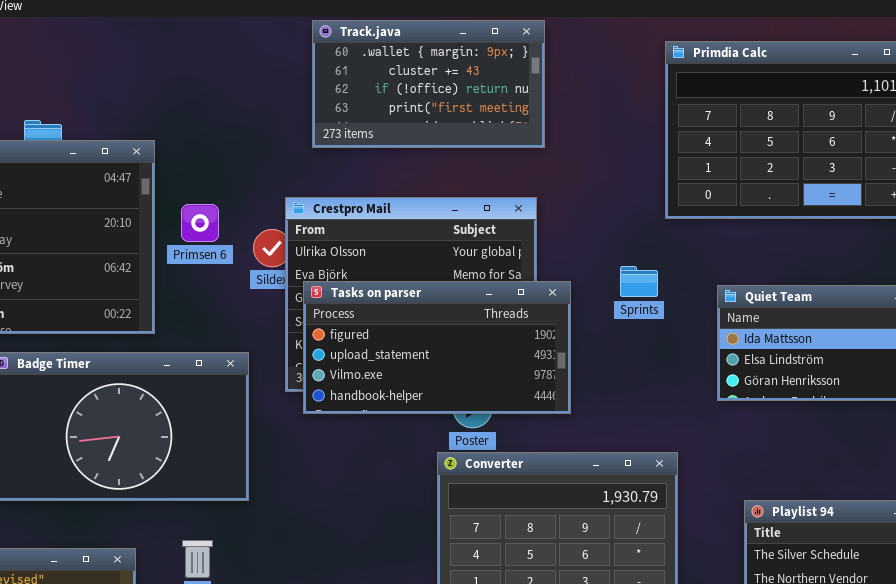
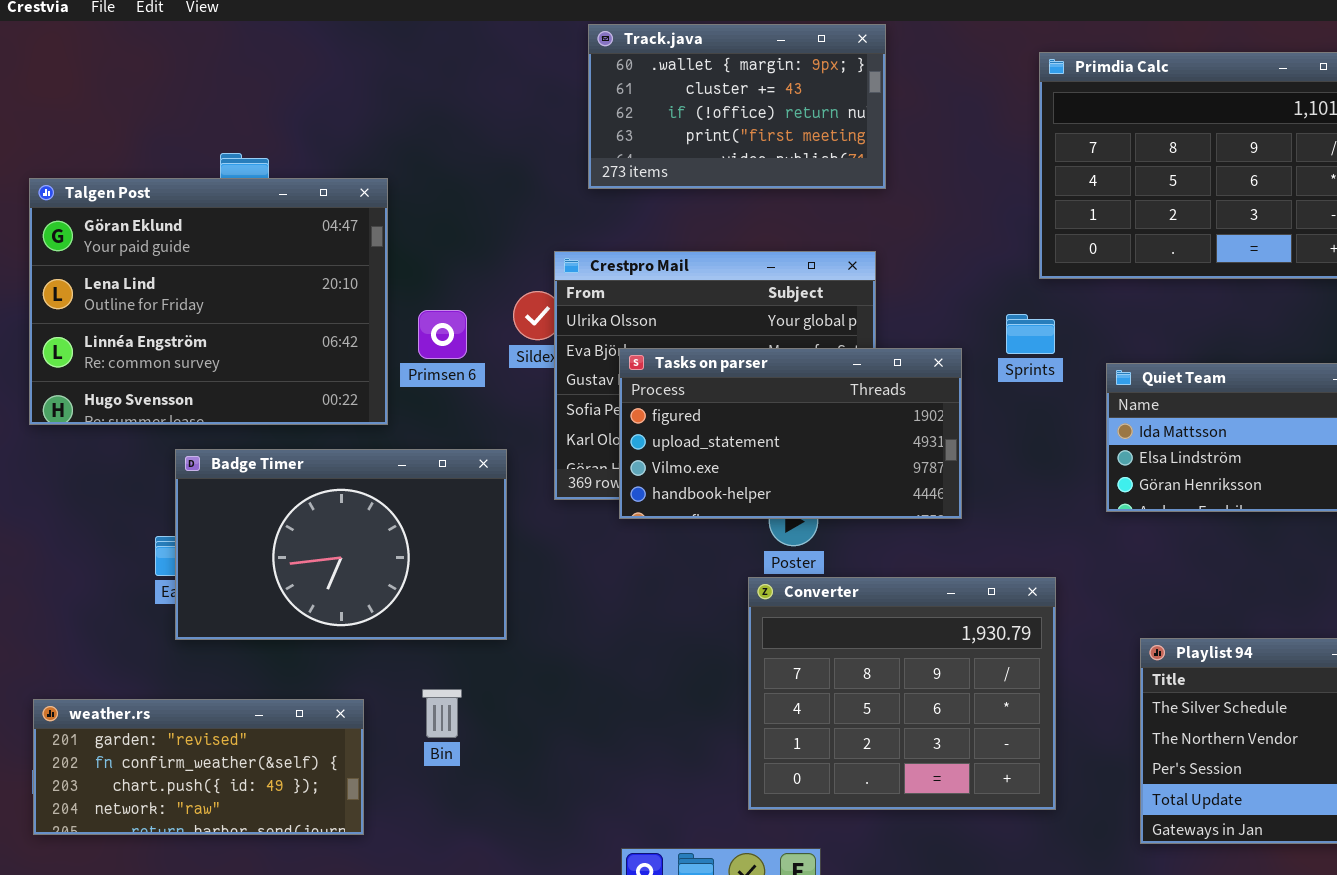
Primsen 6: [181,204,219,242] -> [418,310,467,359], moved
Sprints: [620,266,658,297] -> [1006,314,1055,354], moved
Tasks on parser: [303,281,571,414] -> [619,348,962,519], moved

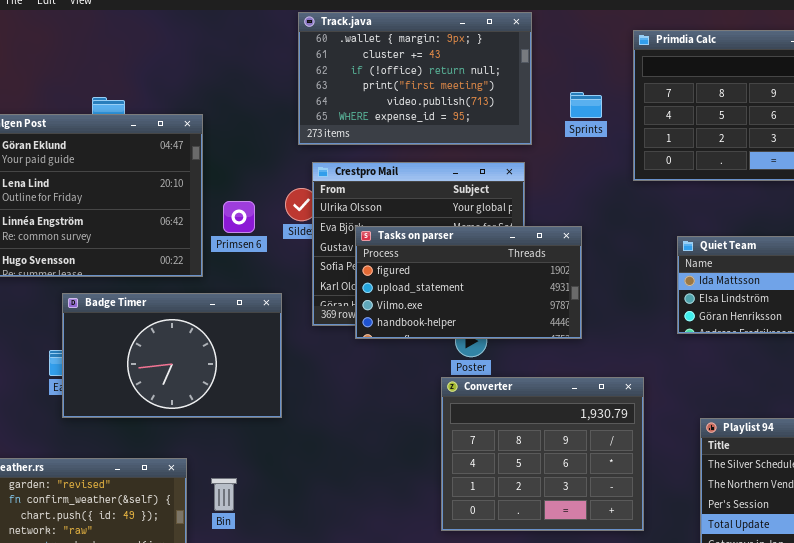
Track.java: [588,24,886,189] -> [298,12,532,145], resized
Sprints: [1006,314,1055,354] -> [570,92,602,118], moved
Bin: [422,689,462,738] -> [211,478,237,511], moved

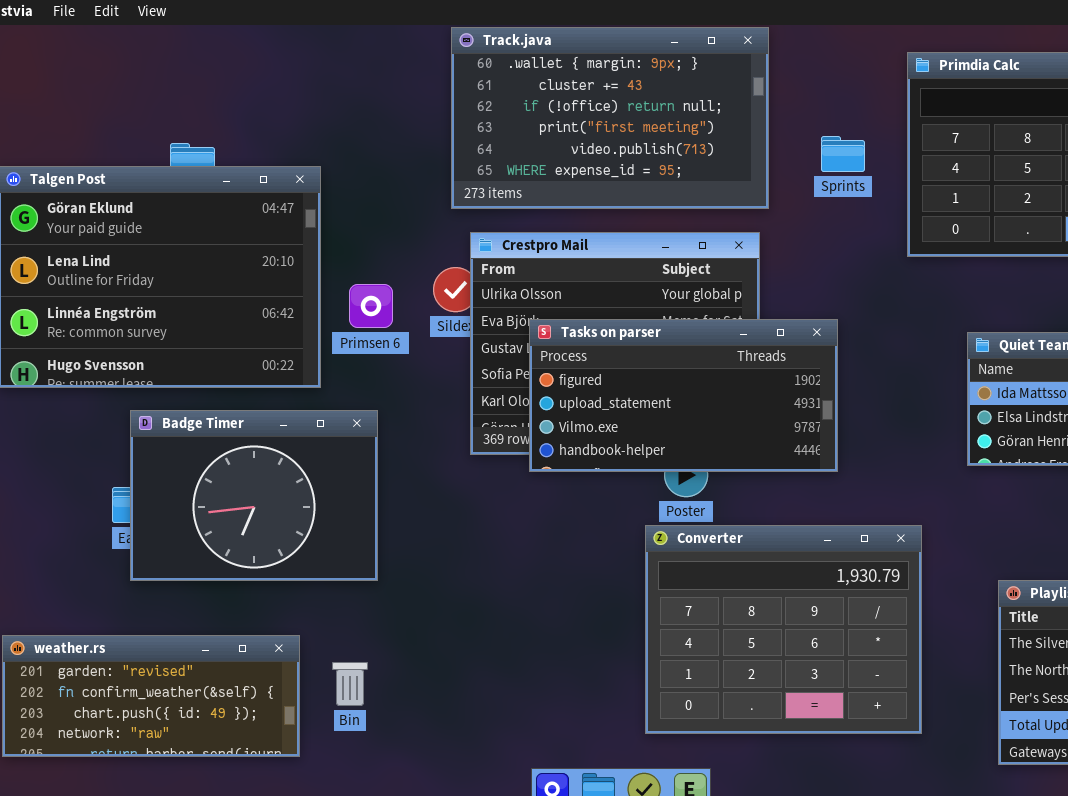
Badge Timer: [62,293,282,418] -> [130,410,378,581], resized

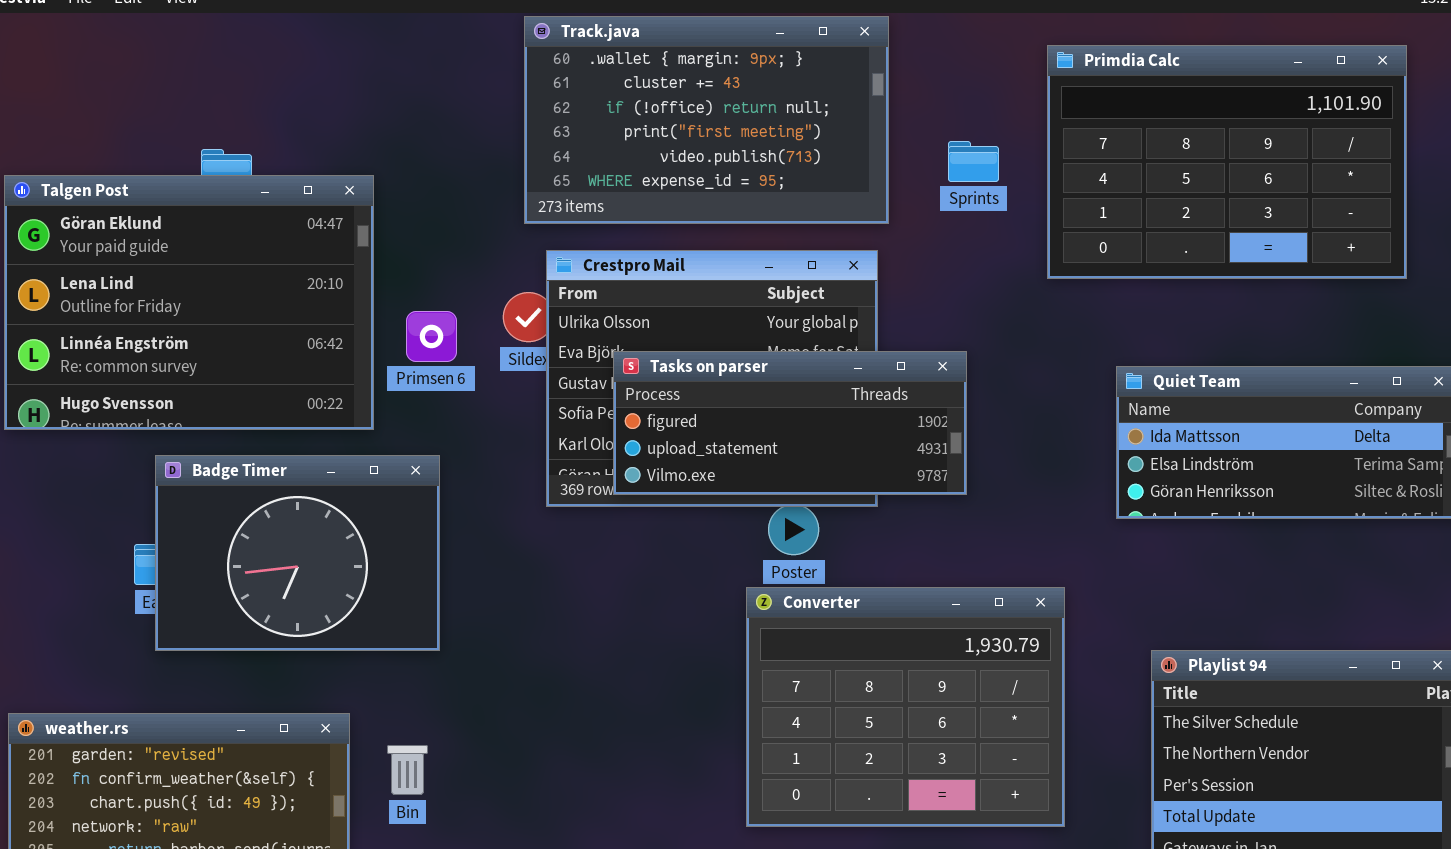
Tasks on parser: [529,319,838,472] -> [613,351,967,495], resized

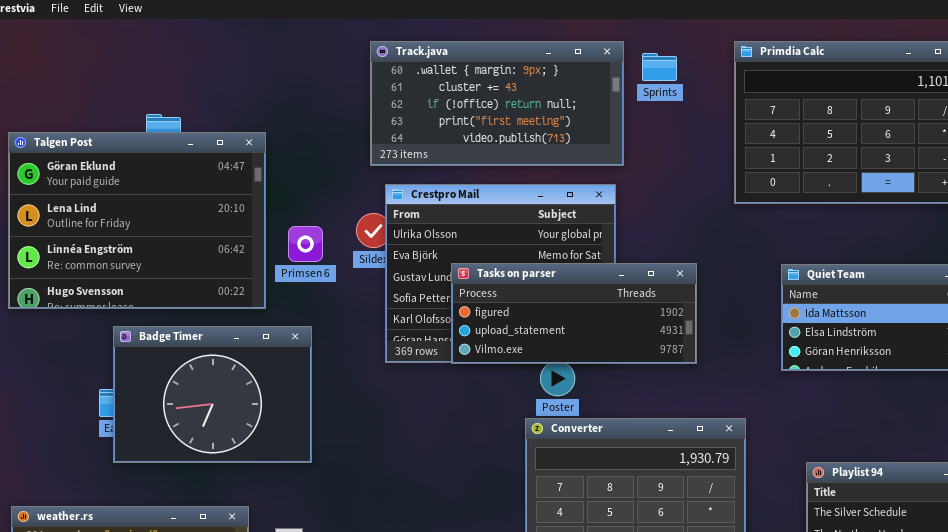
Track.java: [524,16,889,224] -> [370,41,624,166], resized
Sprints: [948,141,999,182] -> [642,53,677,81], moved
Tasks on parser: [613,351,967,495] -> [451,263,697,364], moved

